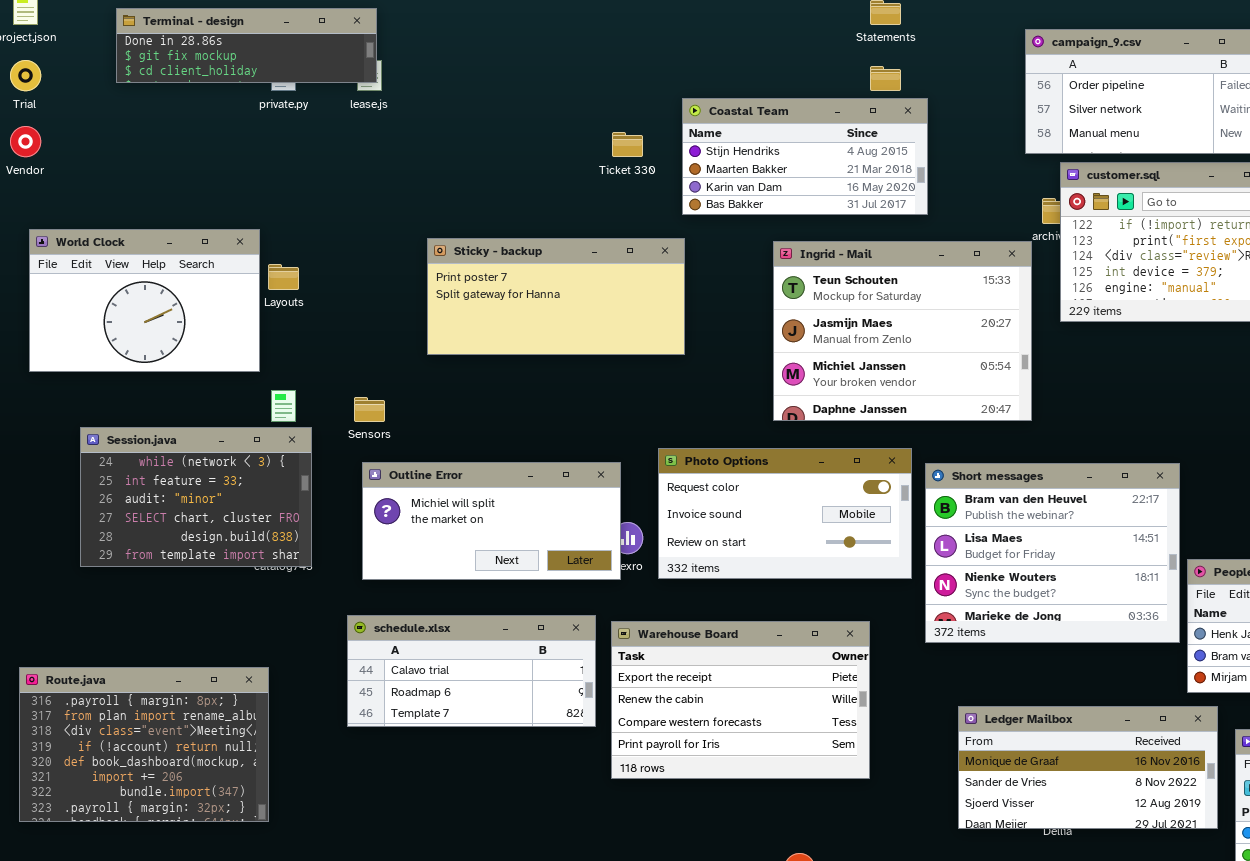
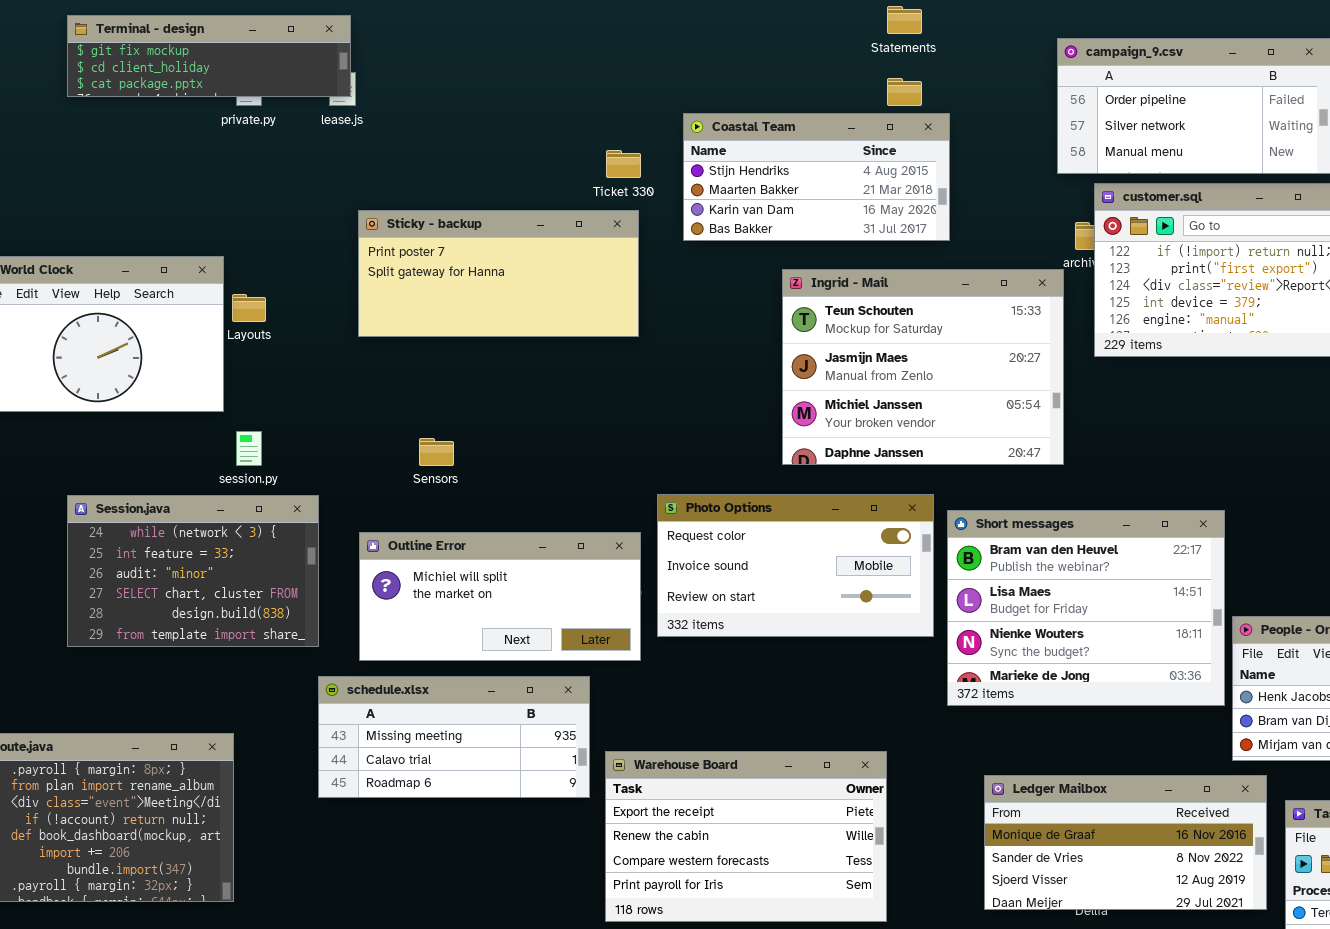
Terminal - design: [116,8,377,83] -> [67,15,351,97], scrolled down 1 row
Sticky - backup: [427,238,685,355] -> [358,210,639,337], moved
Sensors: [354,397,385,422] -> [419,438,454,466], moved
Session.java: [80,427,312,567] -> [67,495,319,647], moved
Outline Error: [362,462,621,580] -> [359,532,641,661], moved
schedule.xlsx: [347,615,596,727] -> [318,676,590,798], scrolled up 1 row
Warehouse Board: [611,621,870,779] -> [605,751,887,922], moved

